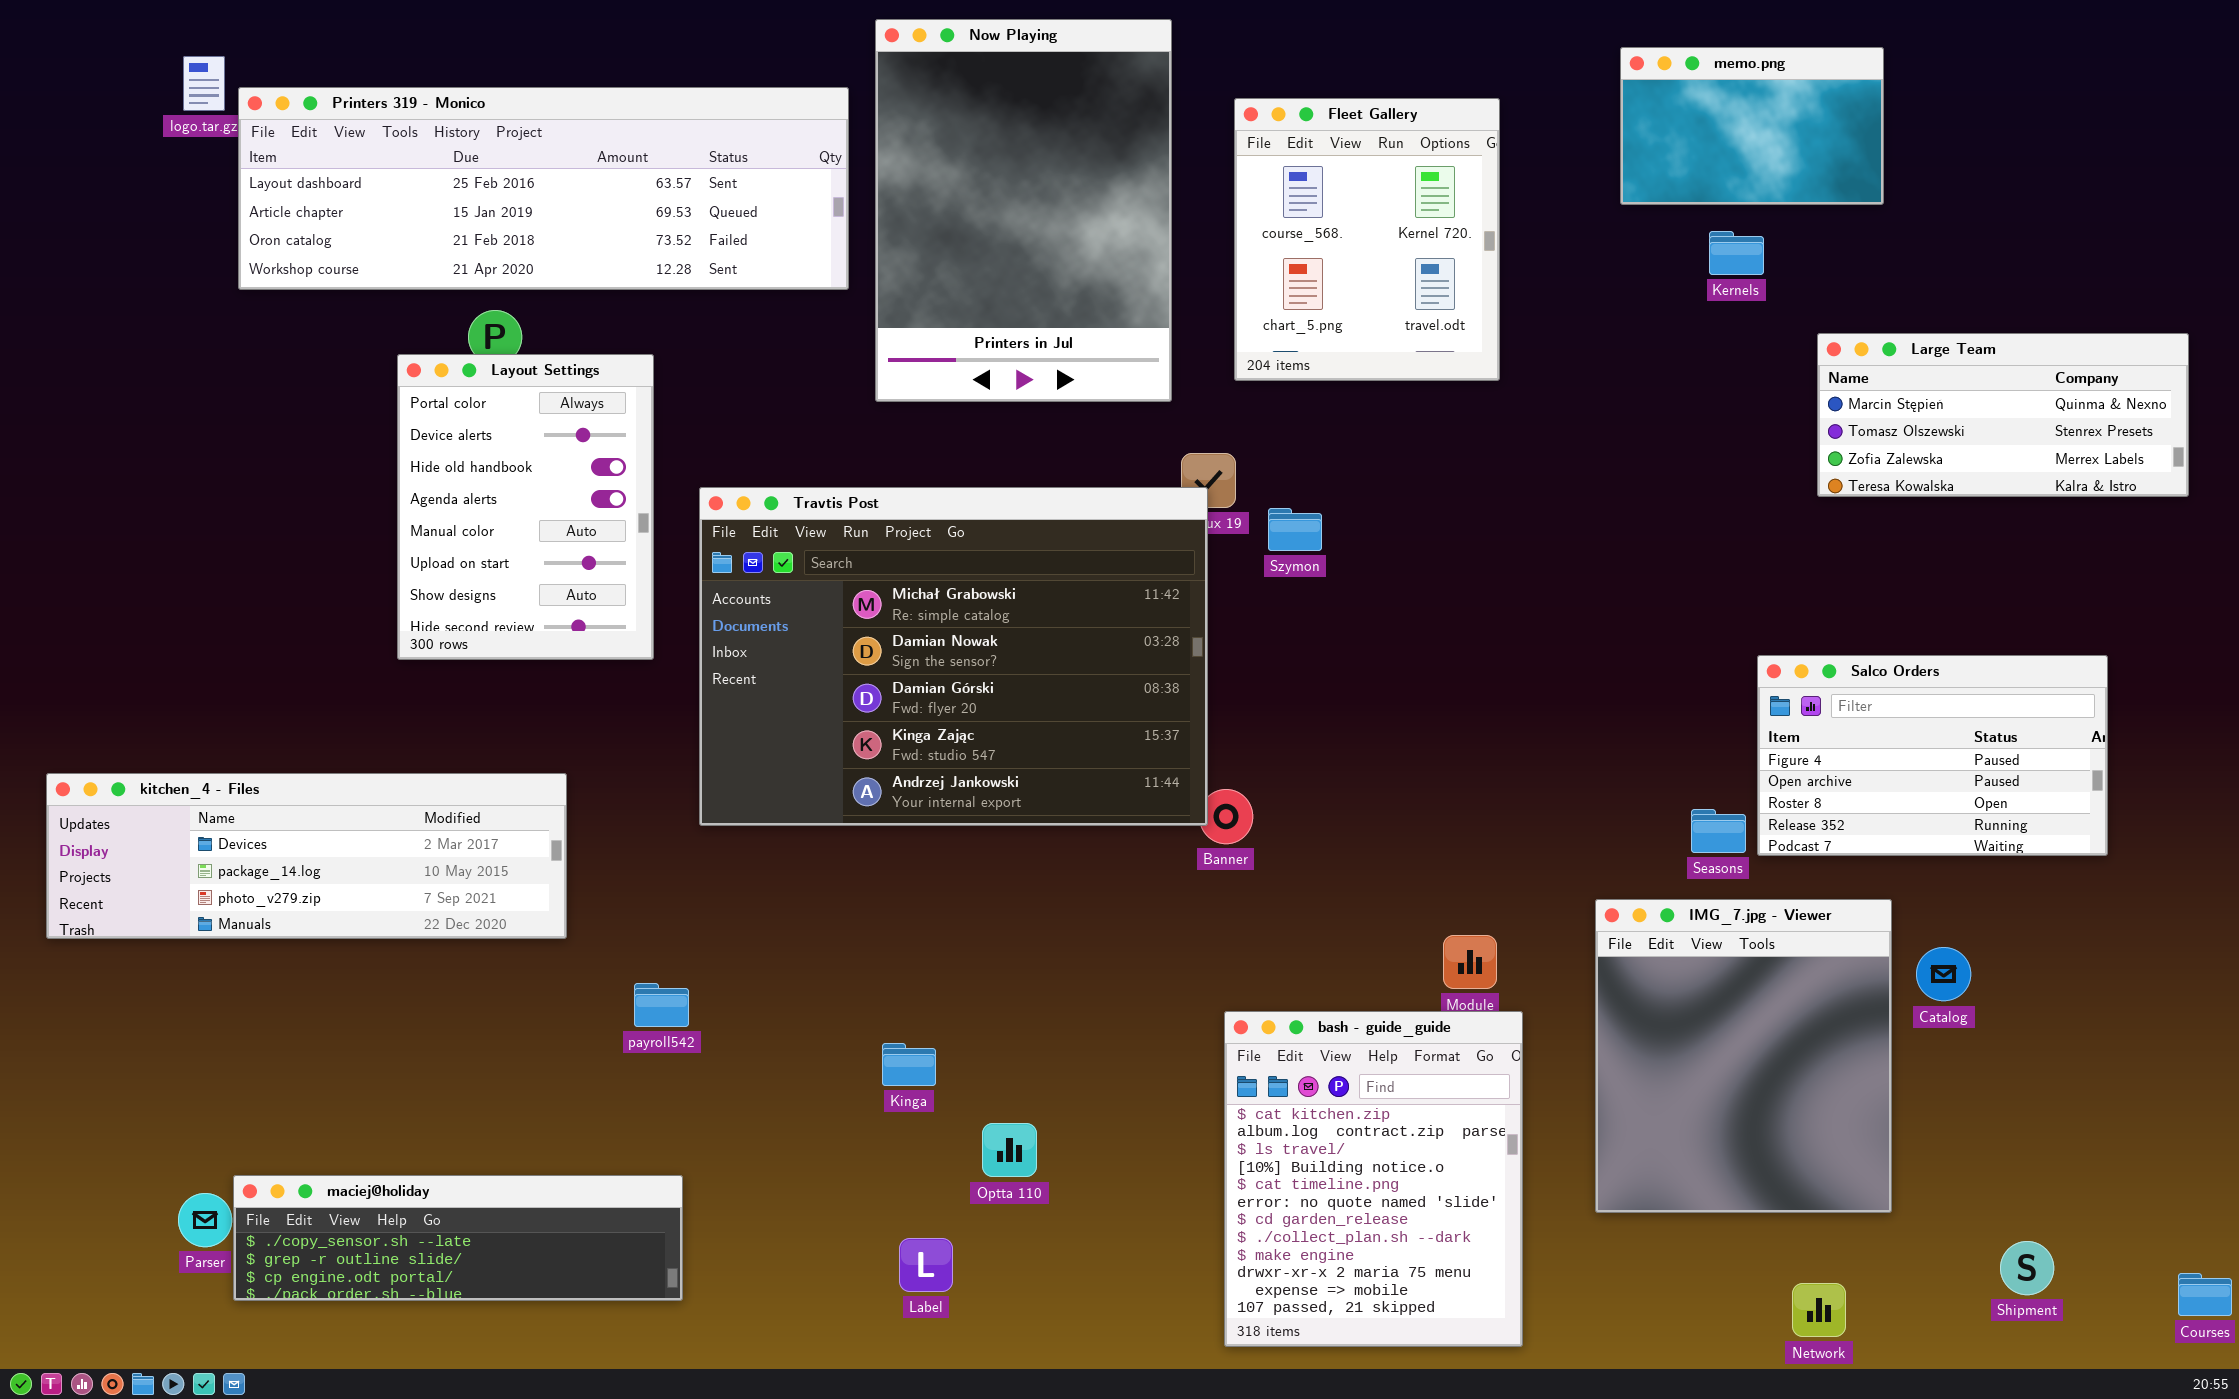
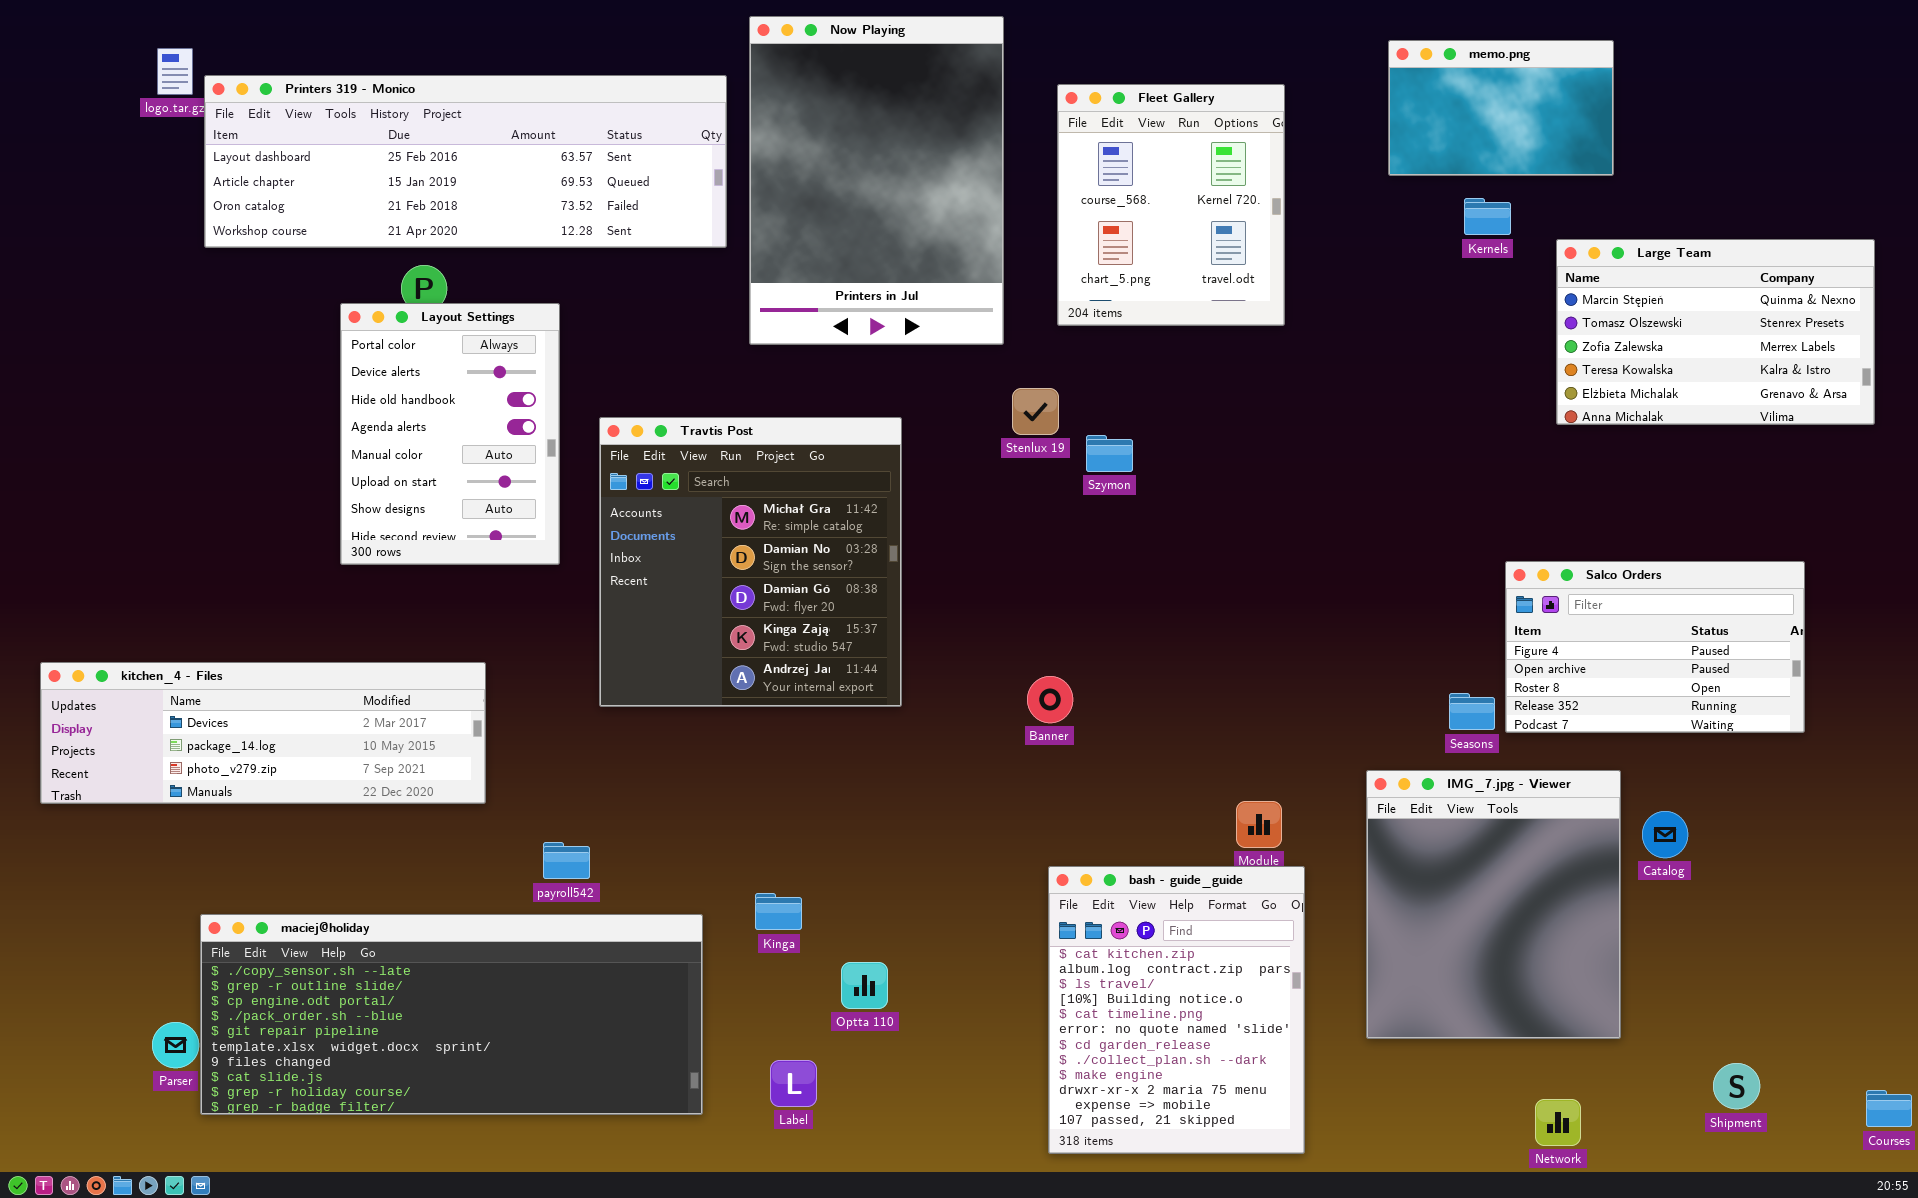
Large Team: [1817,333,2189,497] -> [1556,239,1875,425], resized
Travtis Post: [699,487,1208,826] -> [599,417,902,707], resized
maciej@holiday: [233,1175,683,1301] -> [200,914,703,1115], resized

